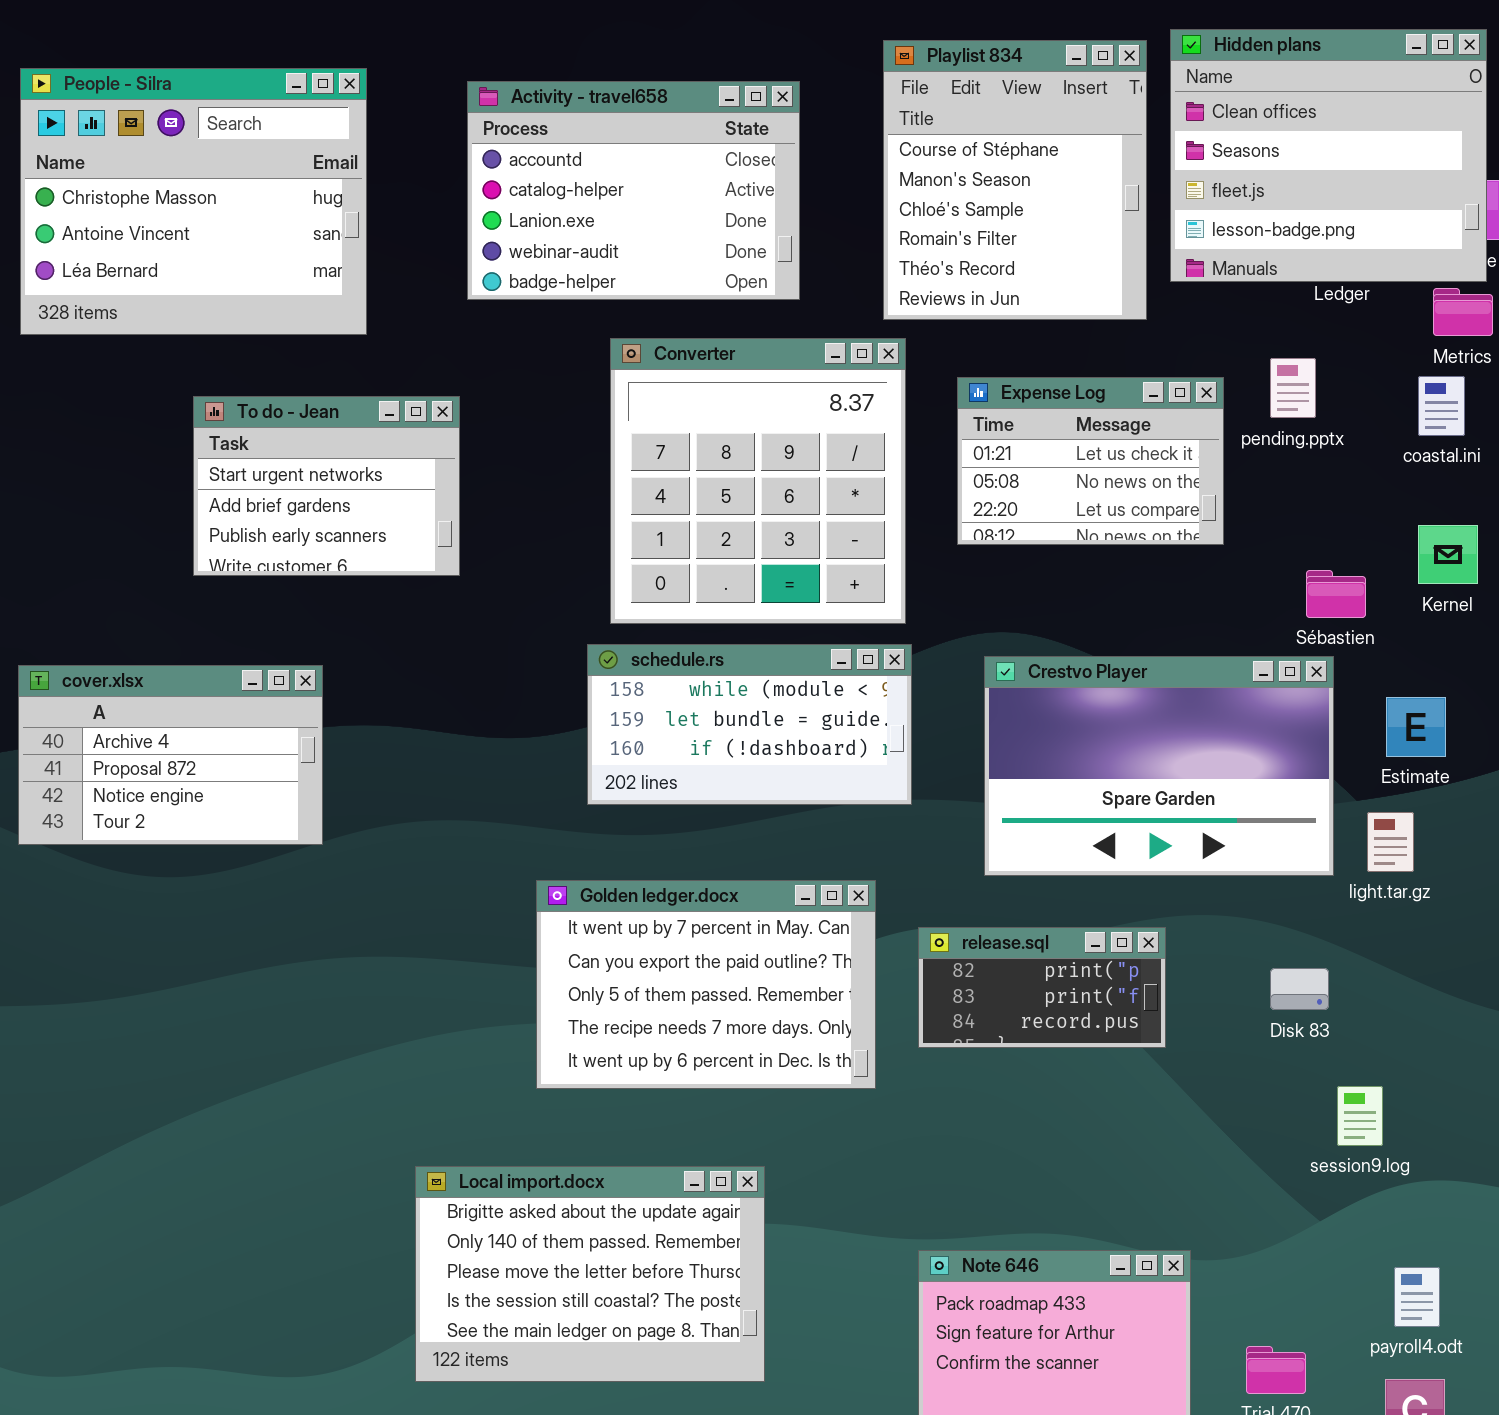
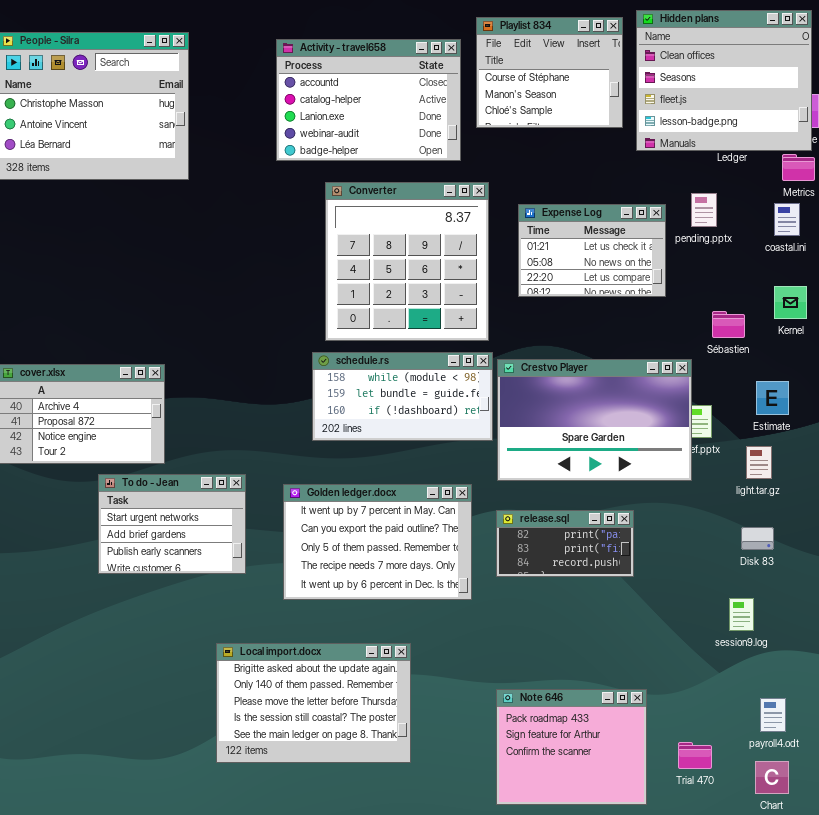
Playlist 834: [883,40,1147,320] -> [476,17,623,128], resized
Activity - travel658: [467,81,800,300] -> [276,39,461,161], moved
To do - Jean: [193,396,460,576] -> [98,474,246,574], moved
Crestvo Player: [984,656,1334,876] -> [497,359,692,481], moved
Disk 83: [1270,968,1329,1010] -> [741,527,774,550], moved

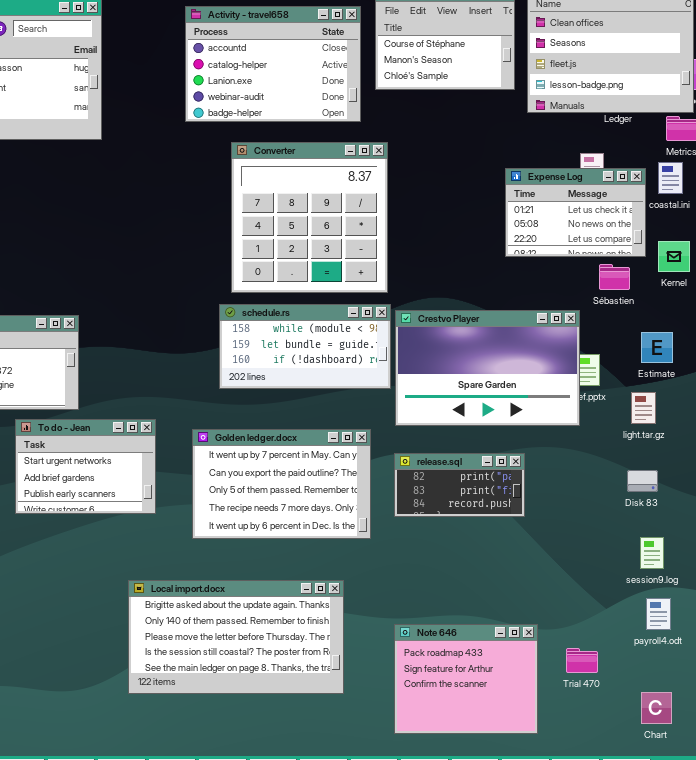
Expense Log: [518,204,666,297] -> [505,168,646,257], moved
session9.log: [729,598,754,631] -> [640,537,664,569], moved
Local import.docx: [216,643,411,763] -> [128,580,344,694], resized
payroll4.odt: [760,698,786,732] -> [646,598,671,630], moved
Trial 470: [678,742,712,769] -> [566,648,598,673], moved

